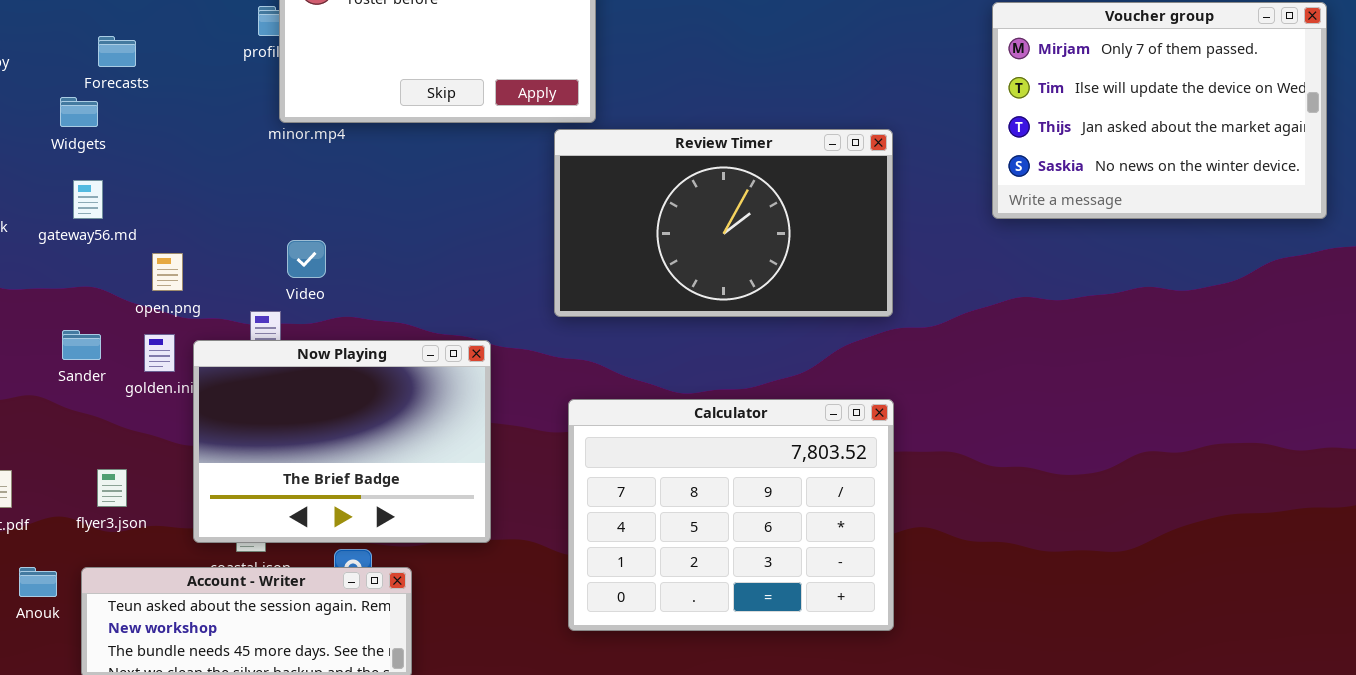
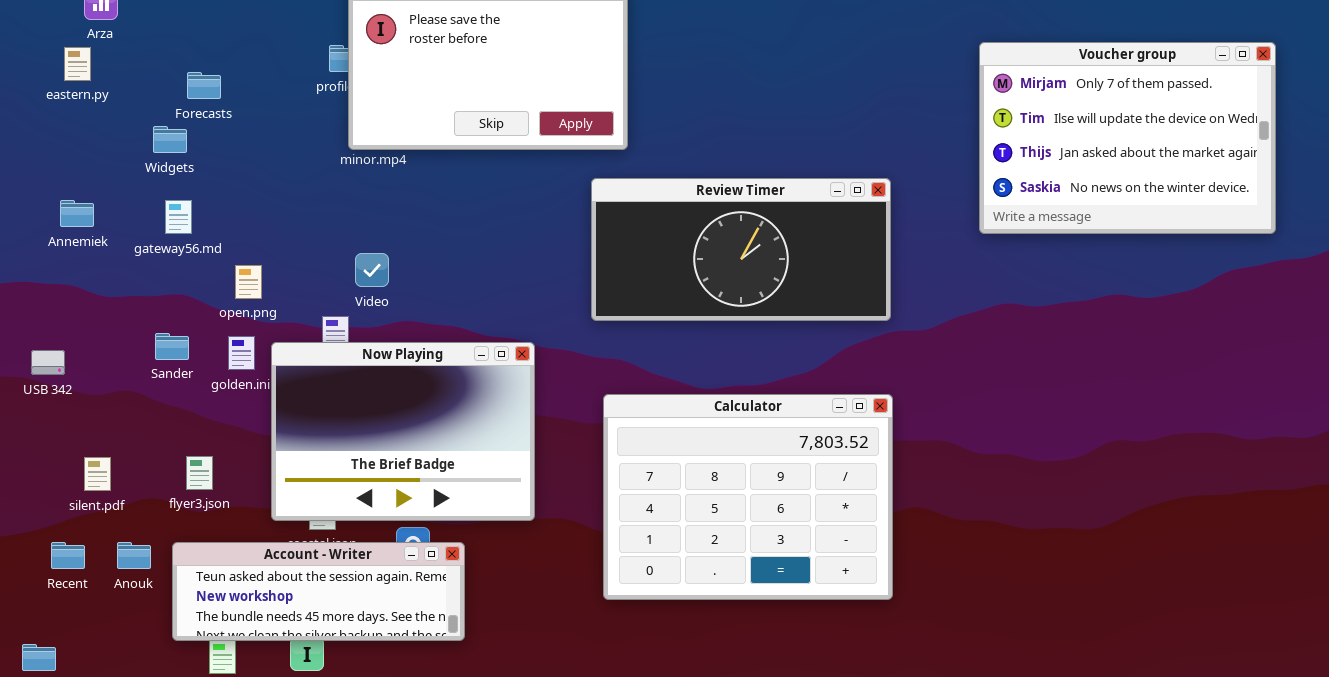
Review Timer: [554,129,893,317] -> [591,178,891,321], resized

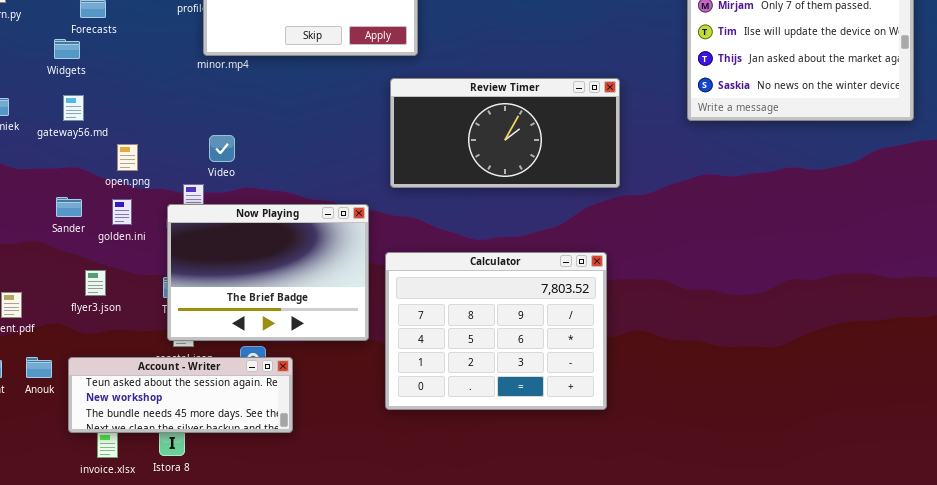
Now Playing: [271,342,535,521] -> [167,204,369,341], moved
Calculator: [603,394,893,600] -> [385,252,607,410], moved
flyer3.json: [186,456,213,490] -> [85,270,106,296], moved

